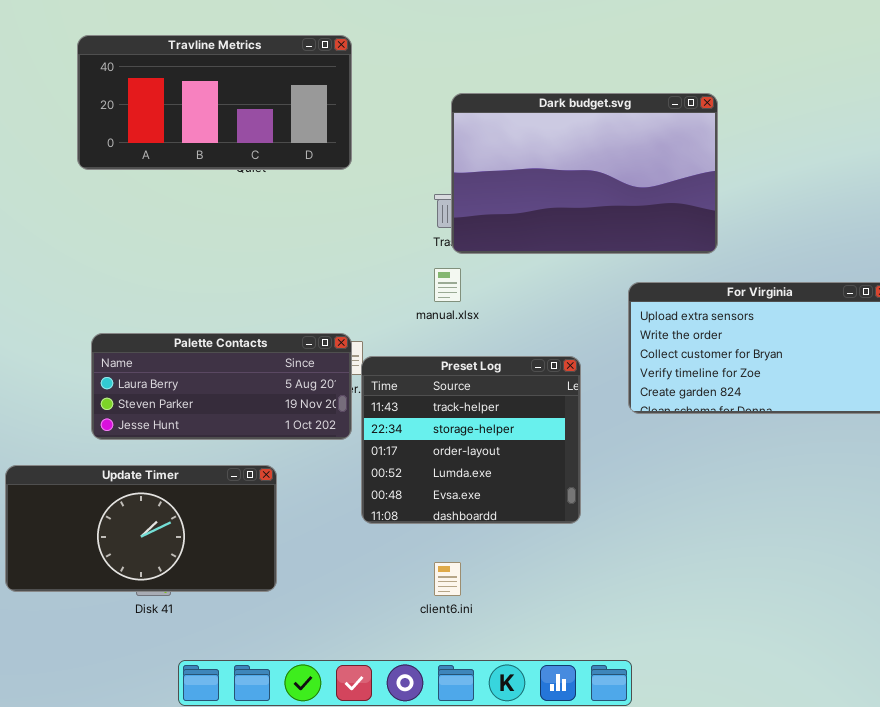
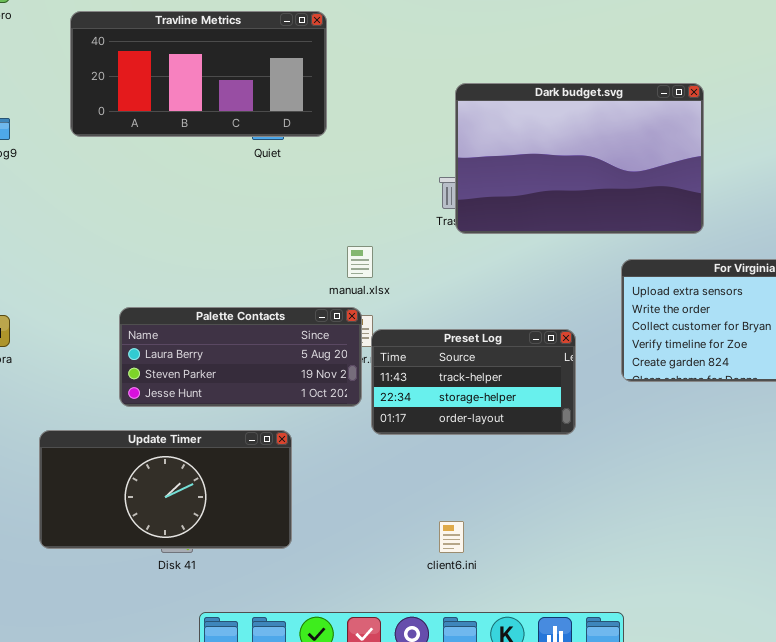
Travline Metrics: [77,35,352,170] -> [70,11,327,137], moved
manual.xlsx: [434,268,461,302] -> [347,246,373,278], moved
Preset Log: [361,356,581,524] -> [371,329,576,435], resized

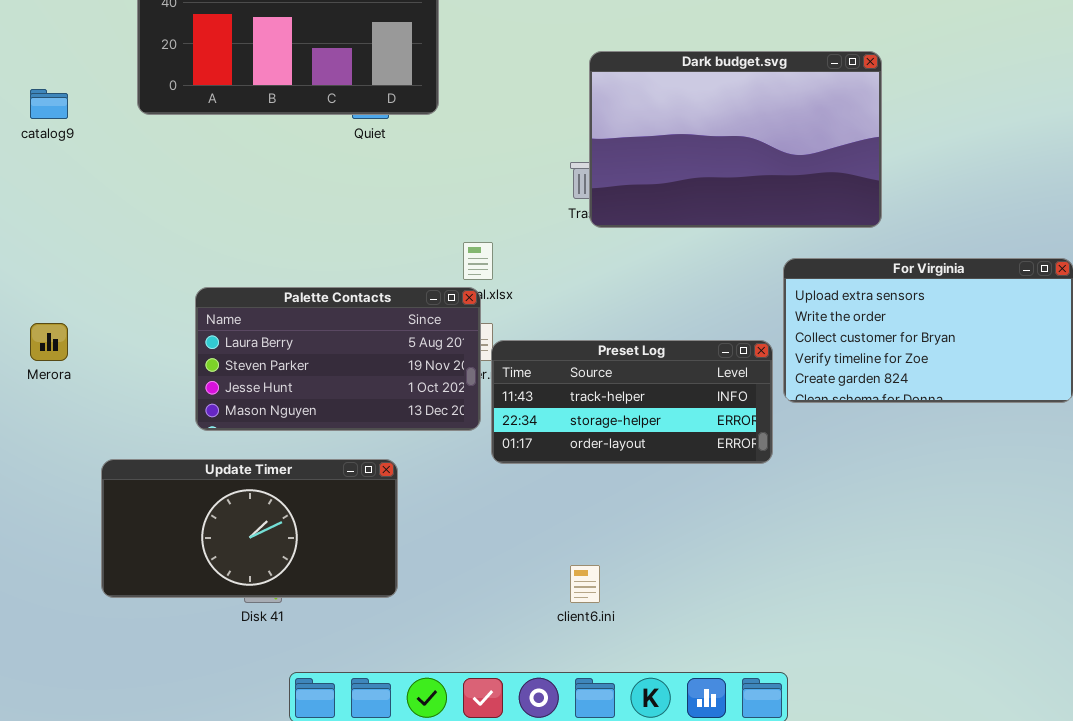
Palette Contacts: [119,307,362,407] -> [195,287,481,431], resized
Preset Log: [371,329,576,435] -> [491,340,773,464], resized

